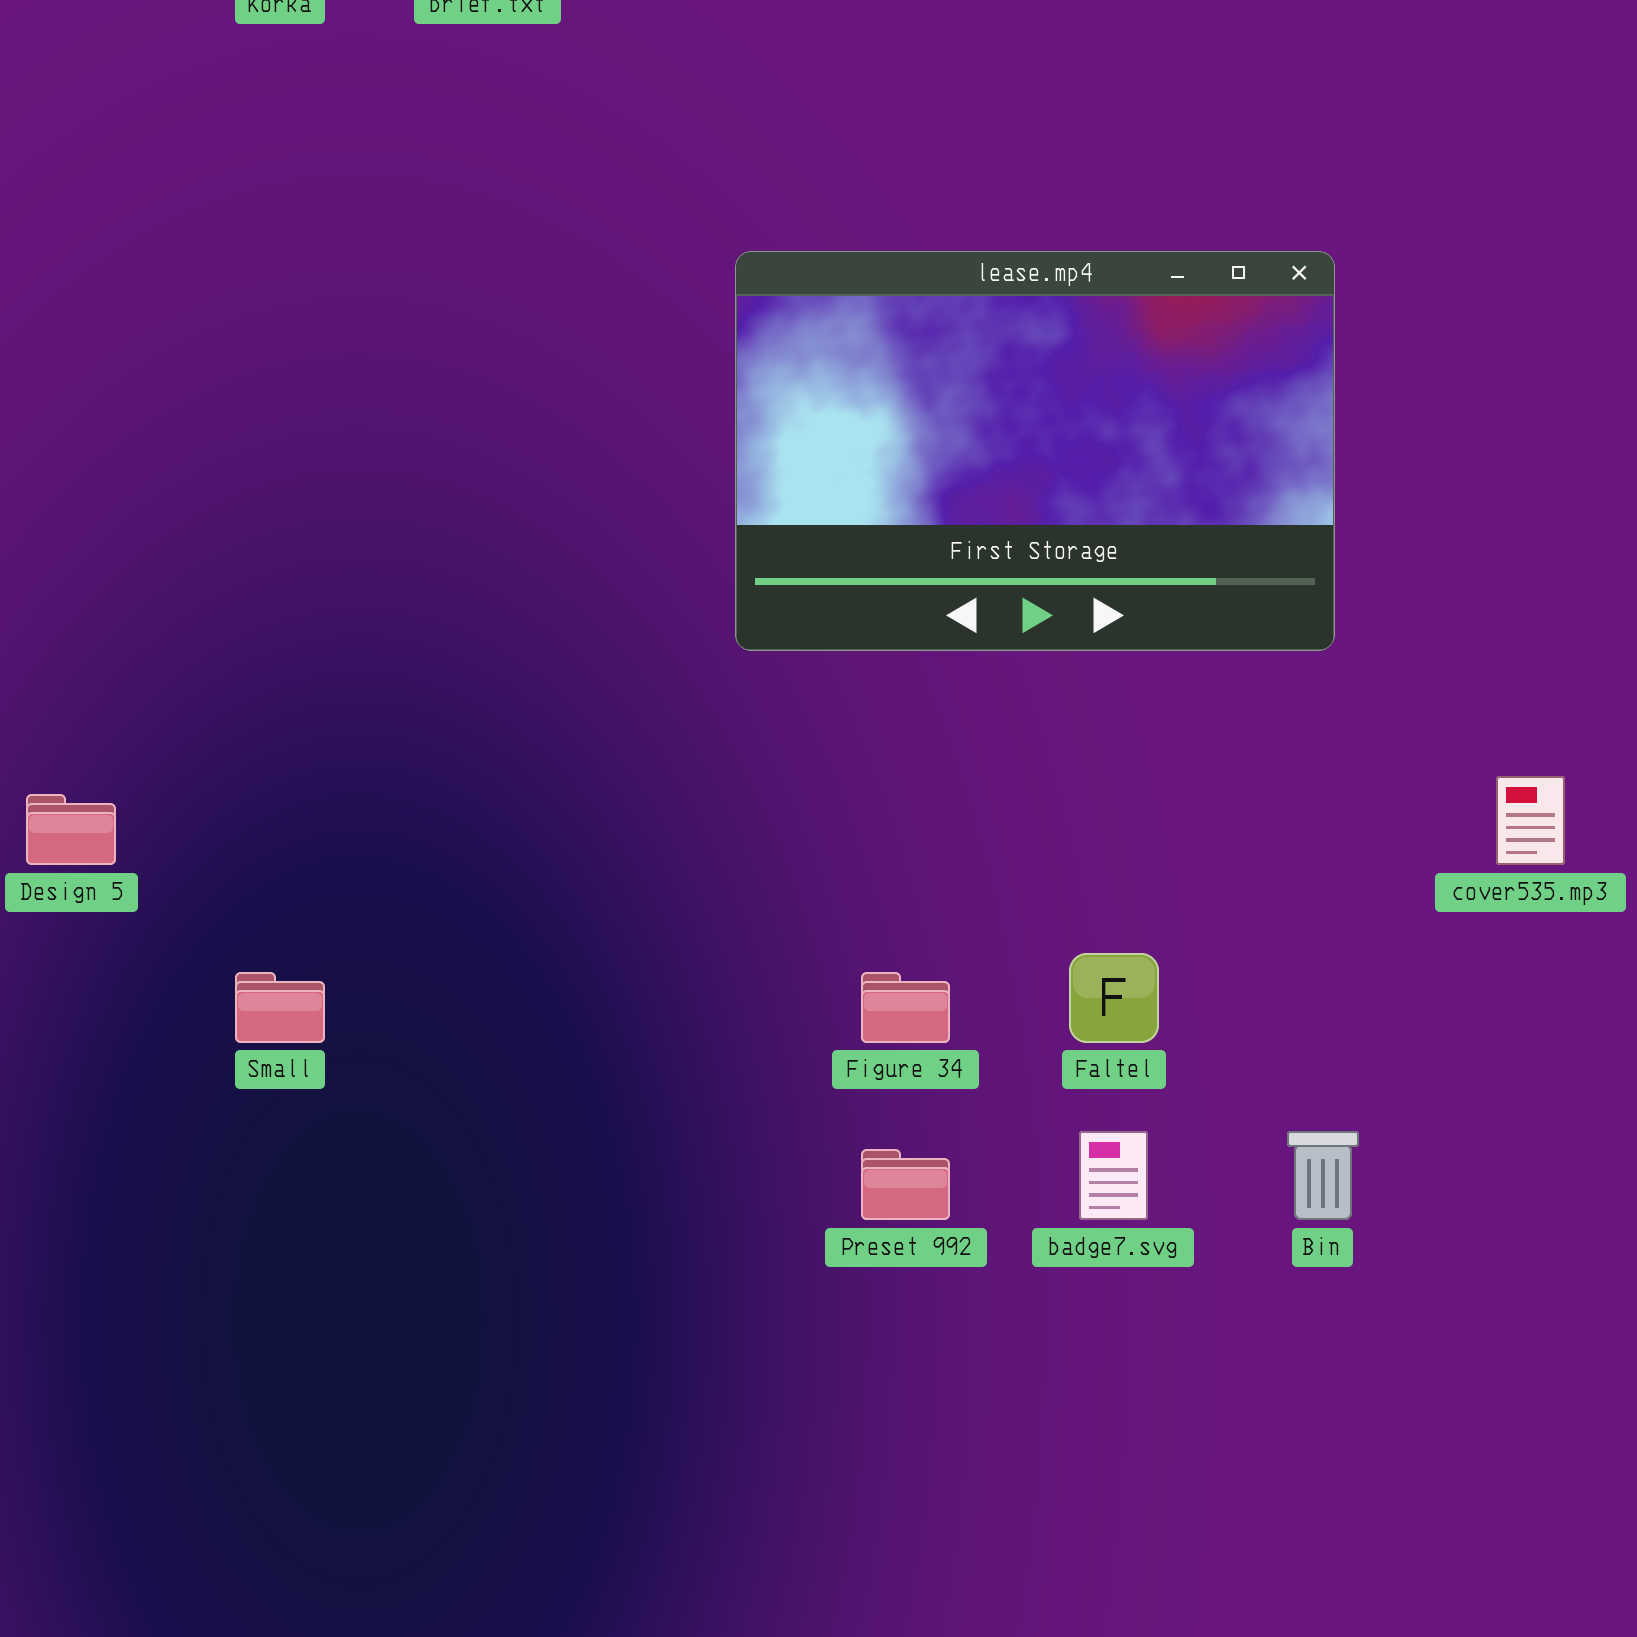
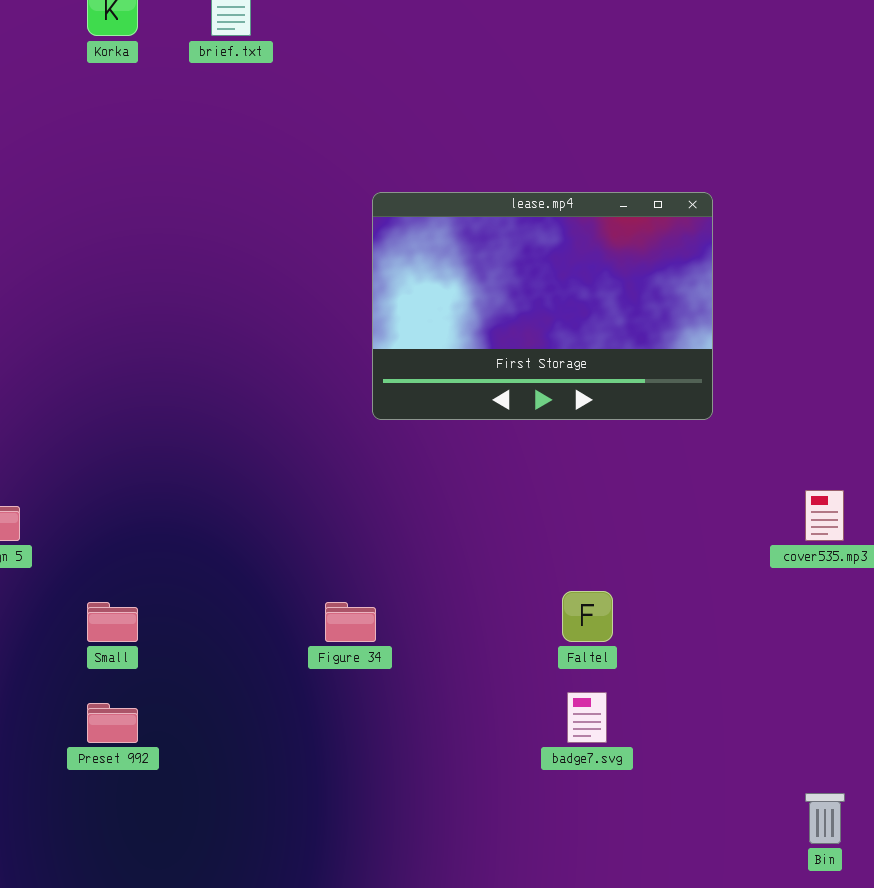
Figure 34: [861,972,950,1043] -> [325,602,376,642], moved
Bin: [1287,1131,1359,1220] -> [805,793,845,844], moved
Preset 992: [861,1149,950,1220] -> [87,703,138,743], moved

